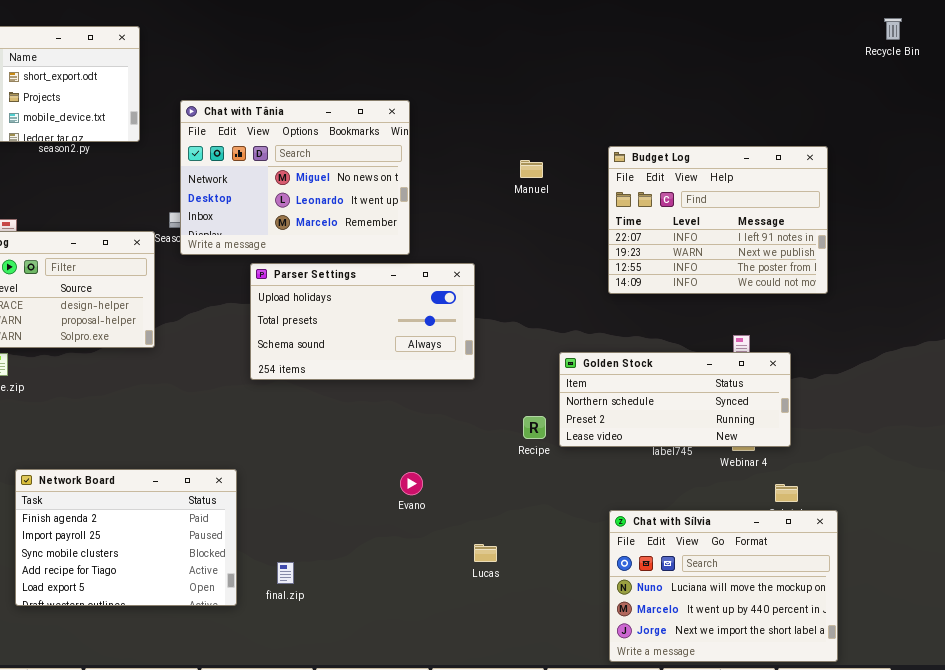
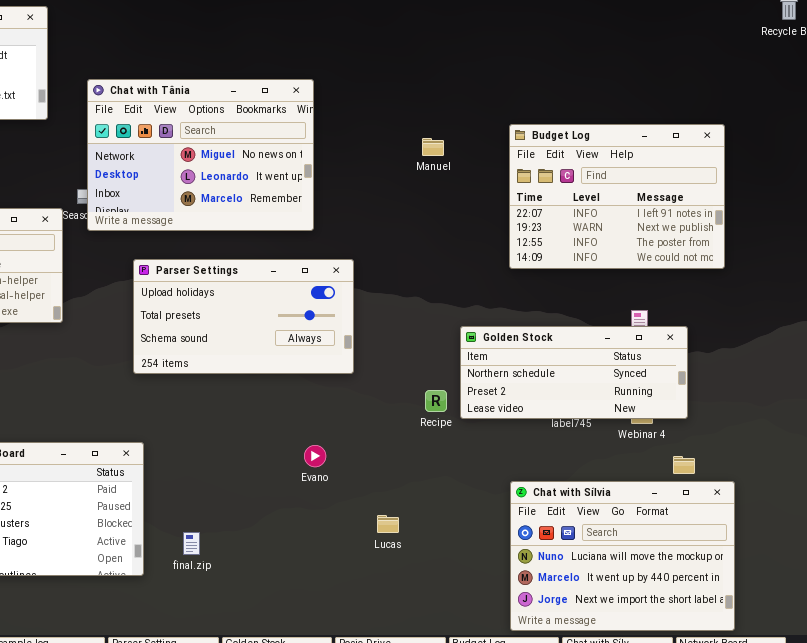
Parser Settings: [250,263,475,380] -> [133,259,354,374], moved

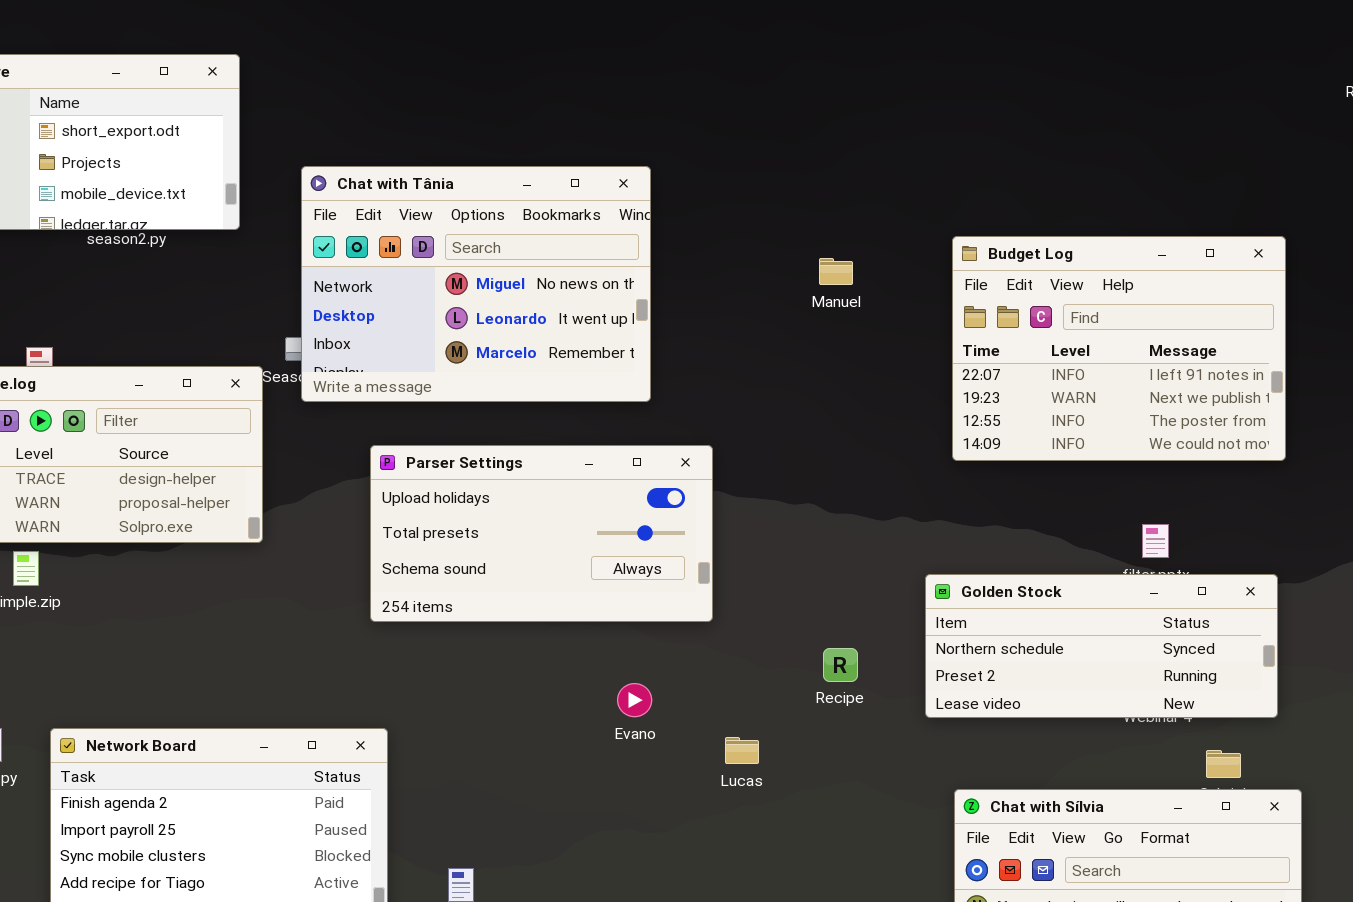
Golden Stock: [460,326,688,419] -> [925,574,1278,718], moved
Evano: [304,445,326,467] -> [617,683,652,717], moved
Lucas: [377,515,399,533] -> [725,737,759,764], moved

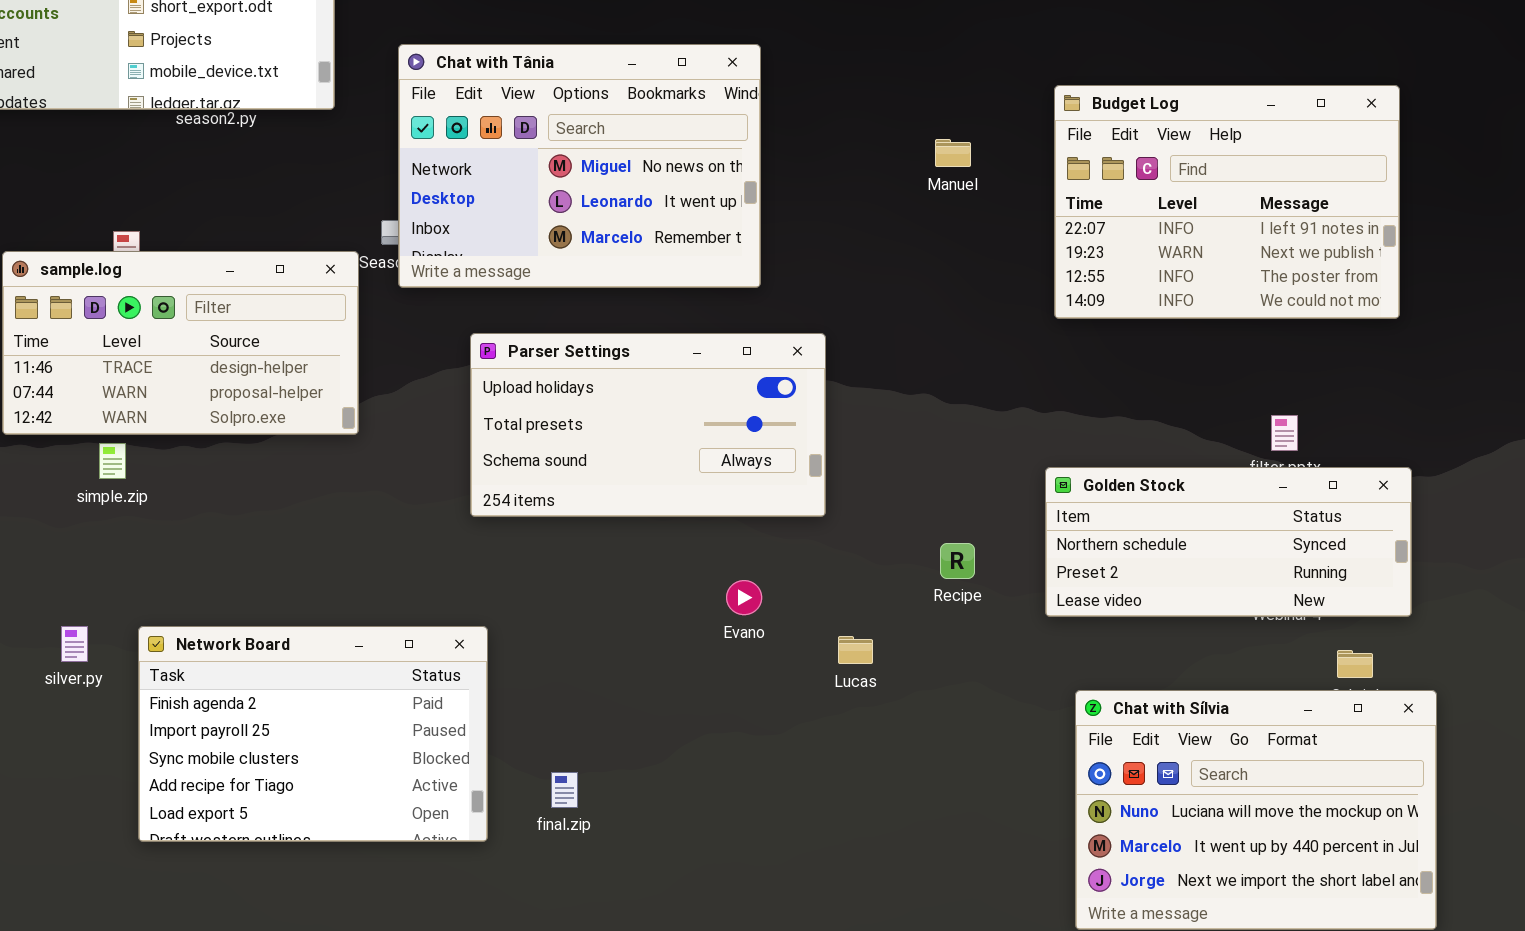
Budget Log: [952,236,1286,461] -> [1054,85,1400,319], moved

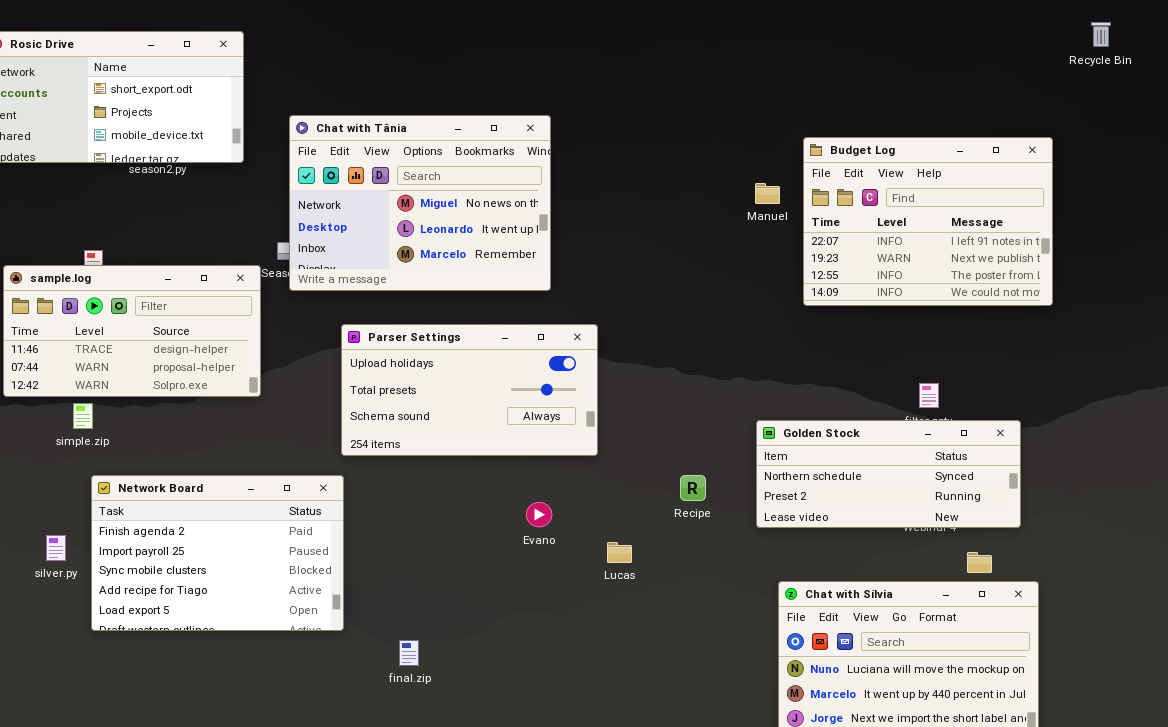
Budget Log: [1054,85,1400,319] -> [803,137,1053,306], moved
Manuel: [935,139,971,167] -> [755,183,780,204], moved
Network Board: [138,626,488,842] -> [91,475,344,631], moved

